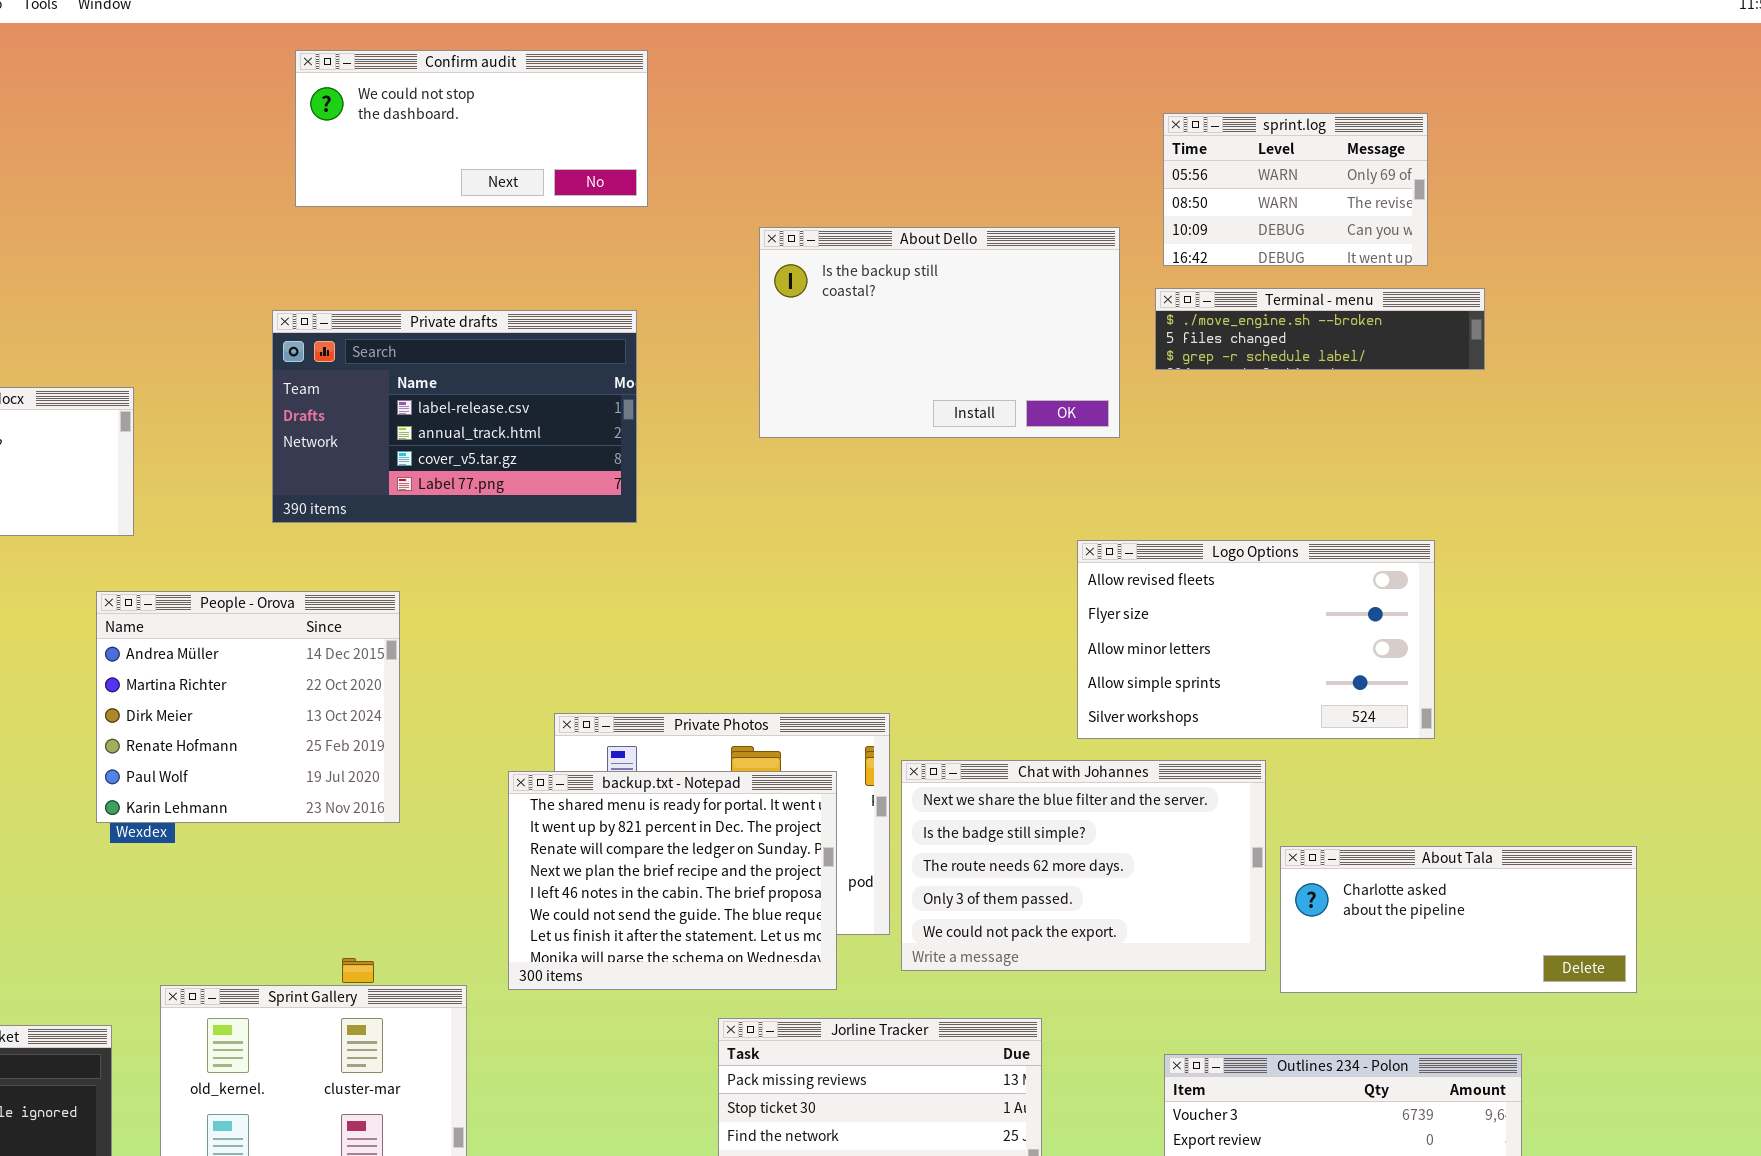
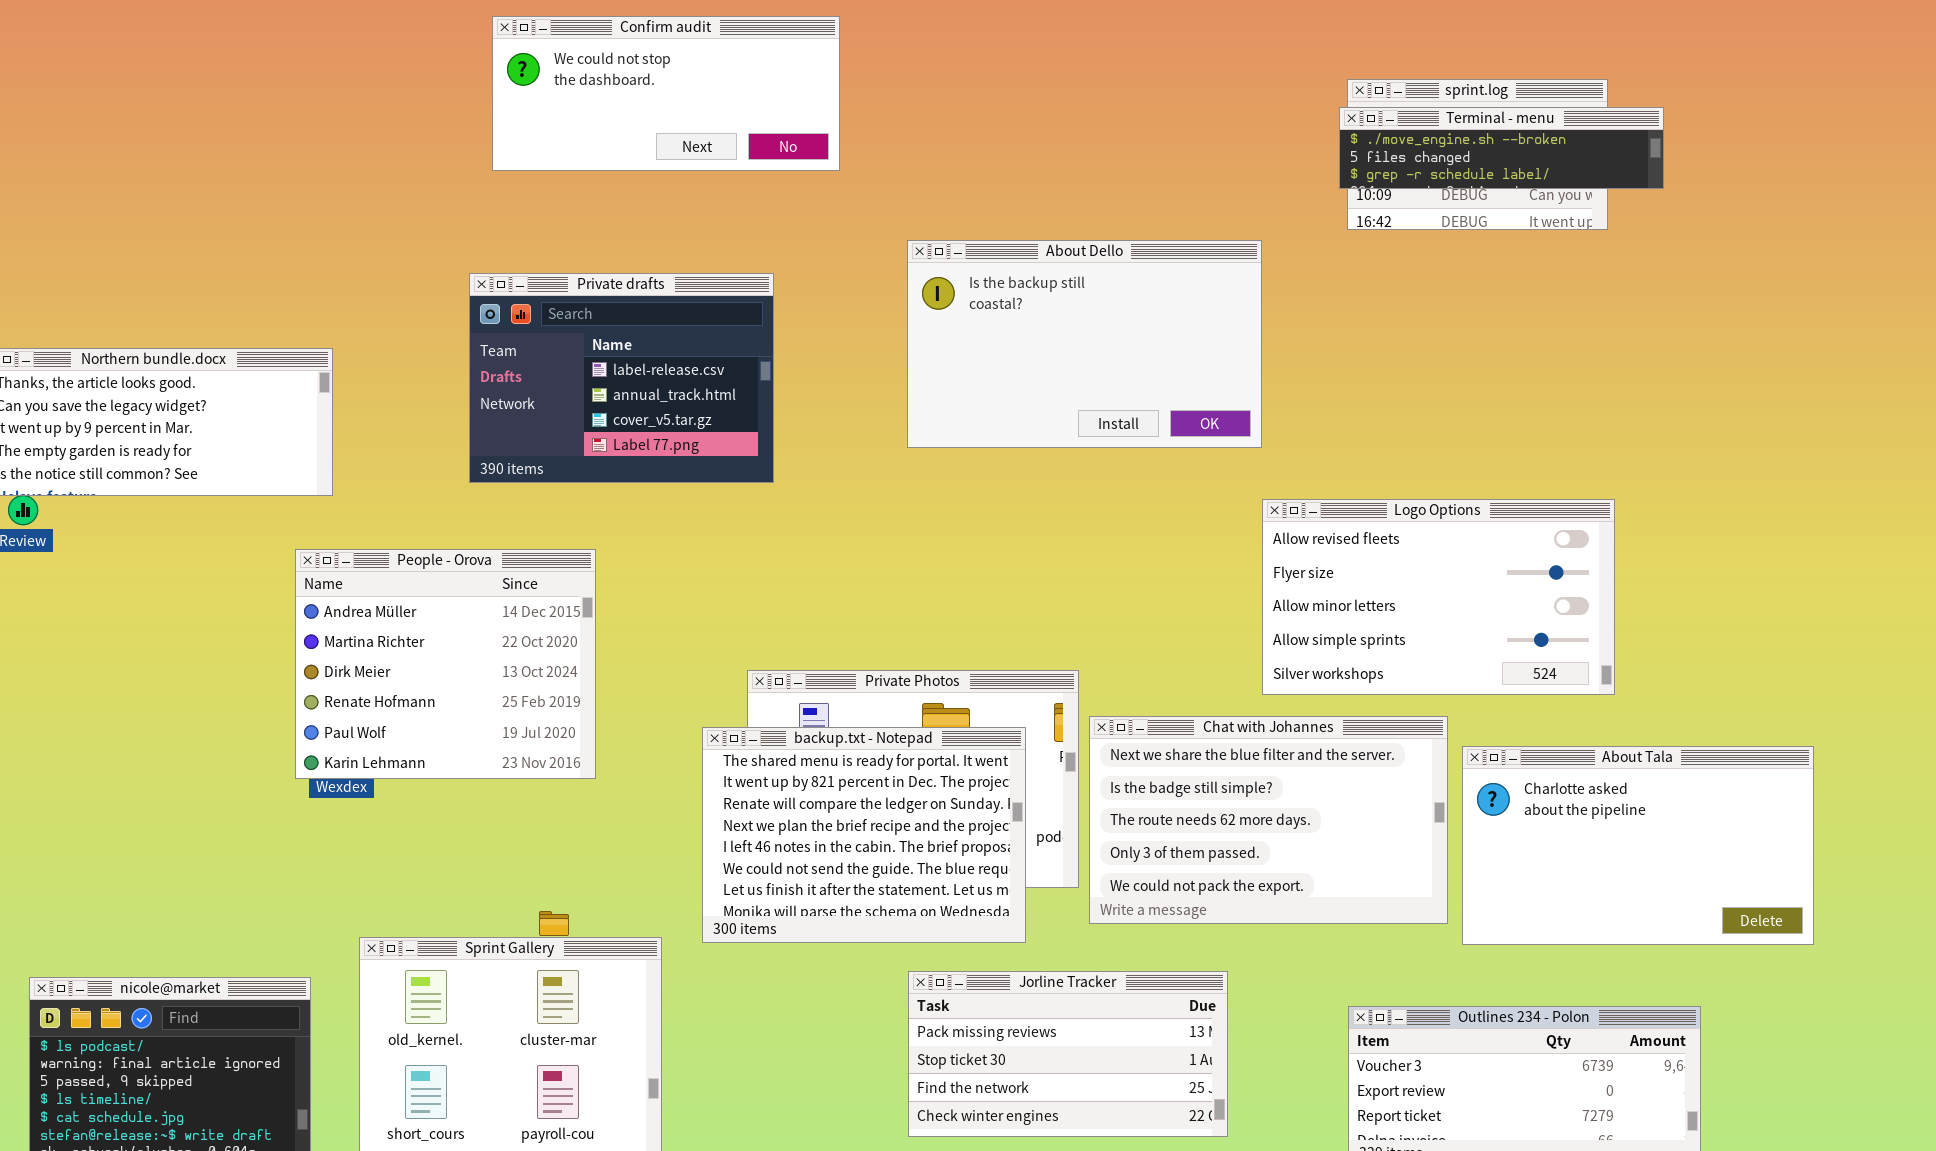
About Dello: [759,227,1120,438] -> [907,240,1262,448], moved
Terminal - menu: [1155,288,1485,370] -> [1339,107,1664,189], moved
Private drafts: [272,310,637,523] -> [469,273,774,483], resized
About Tala: [1280,846,1637,993] -> [1462,746,1814,945], resized

